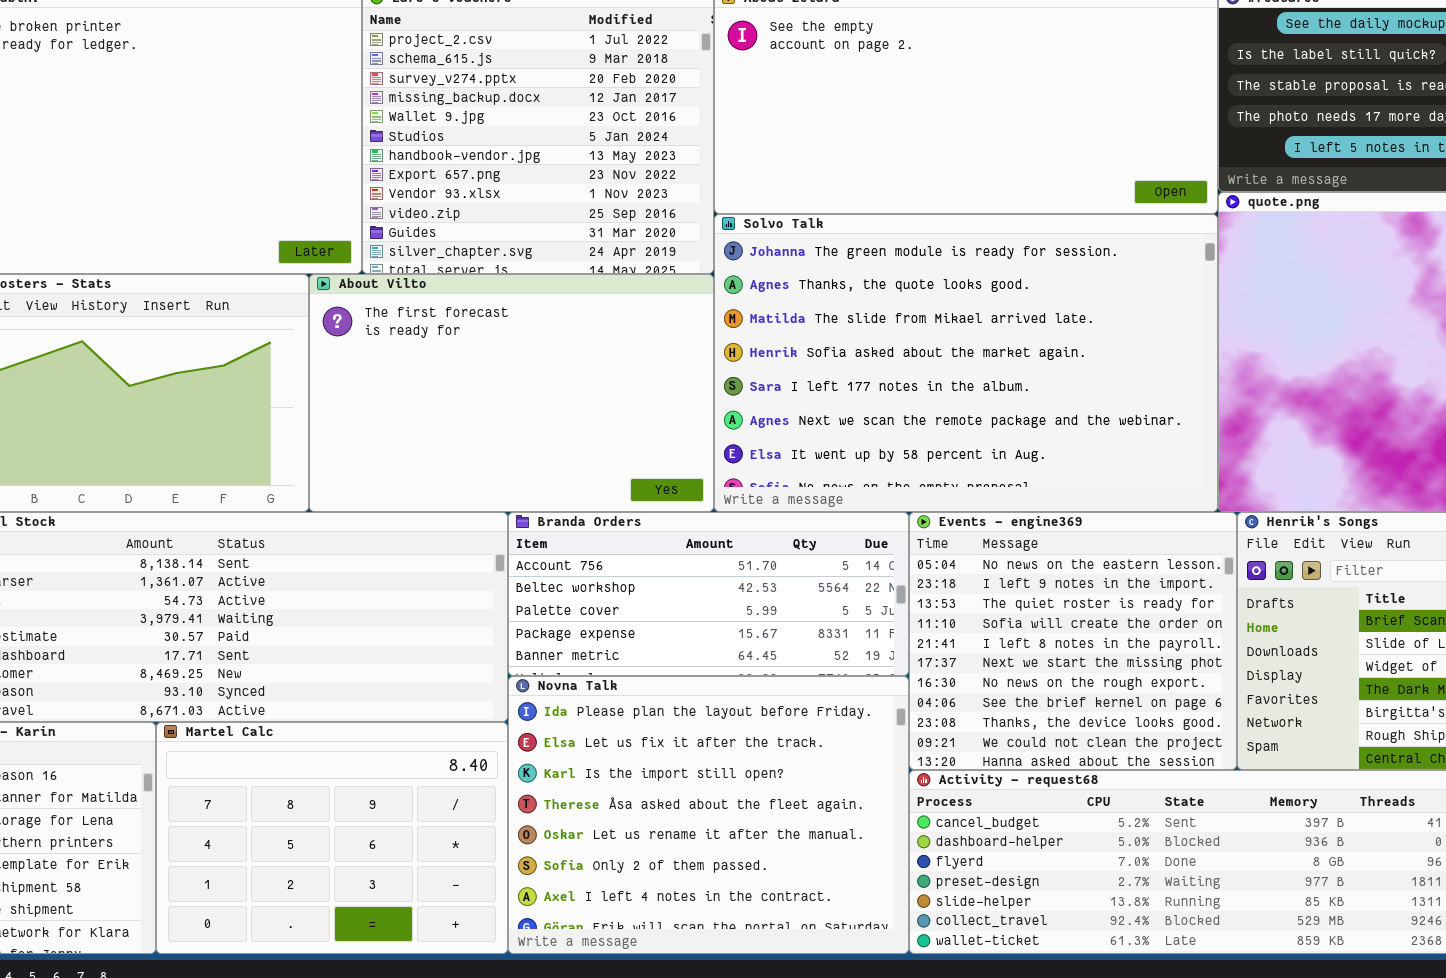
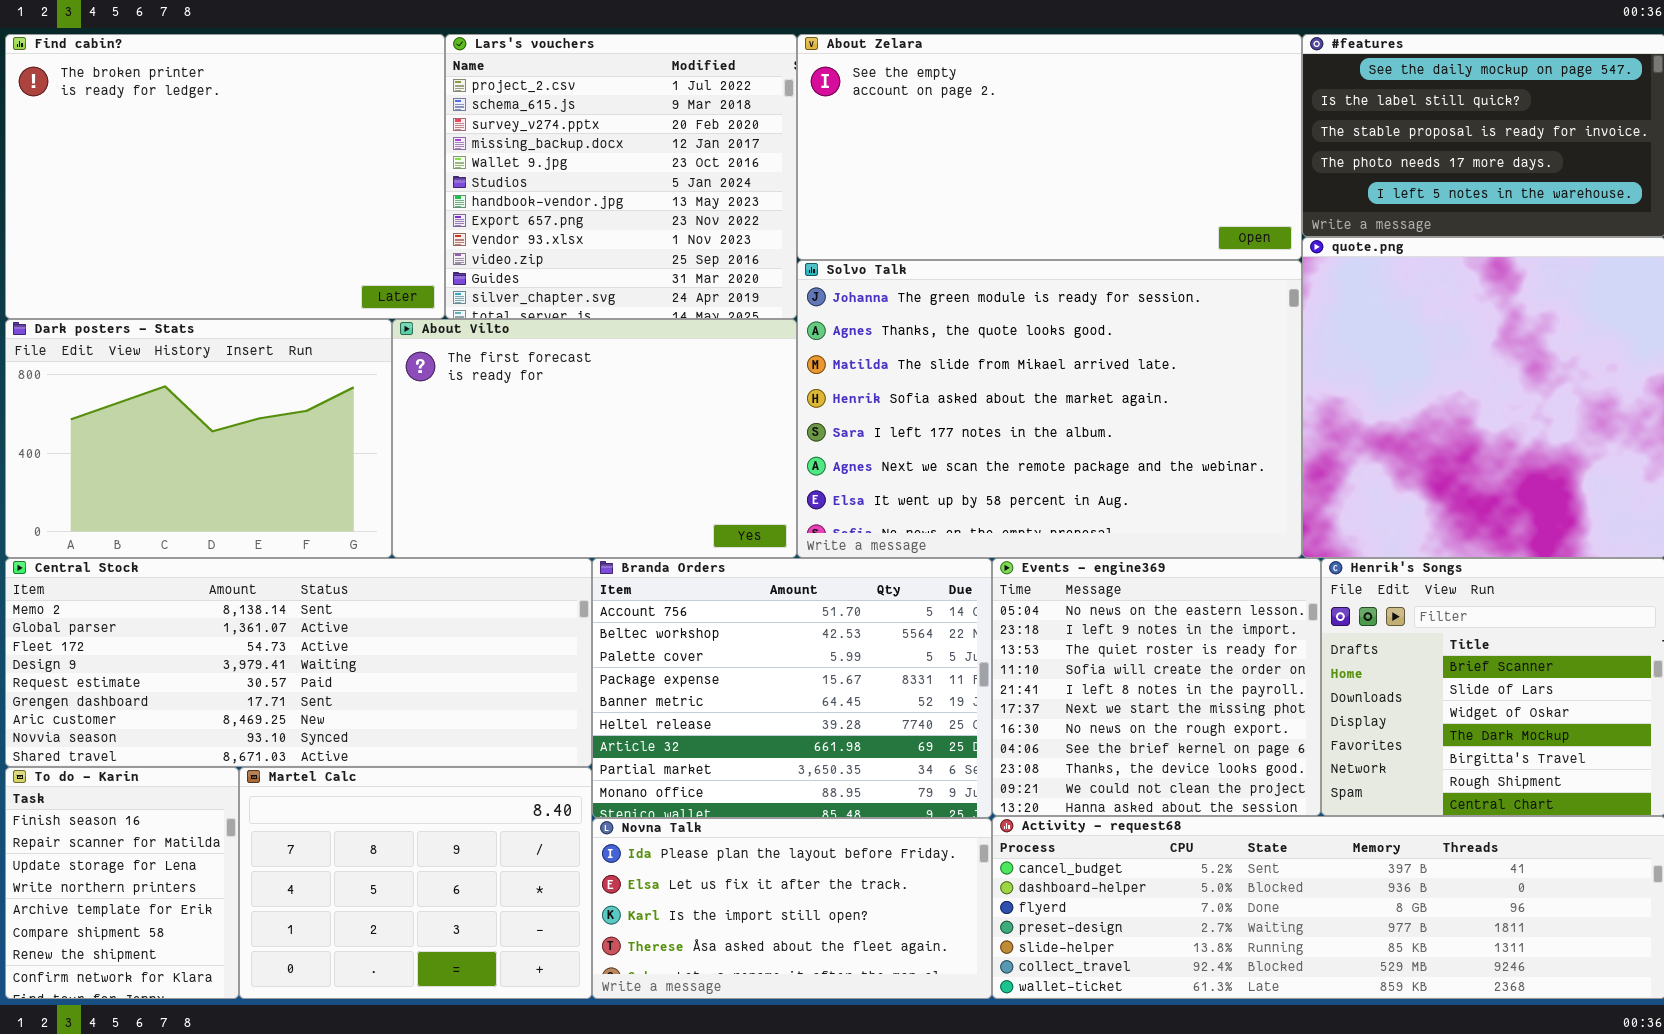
Branda Orders: [508,512,909,676] -> [592,558,992,818], resized
Novna Talk: [508,676,909,954] -> [592,818,992,999], resized

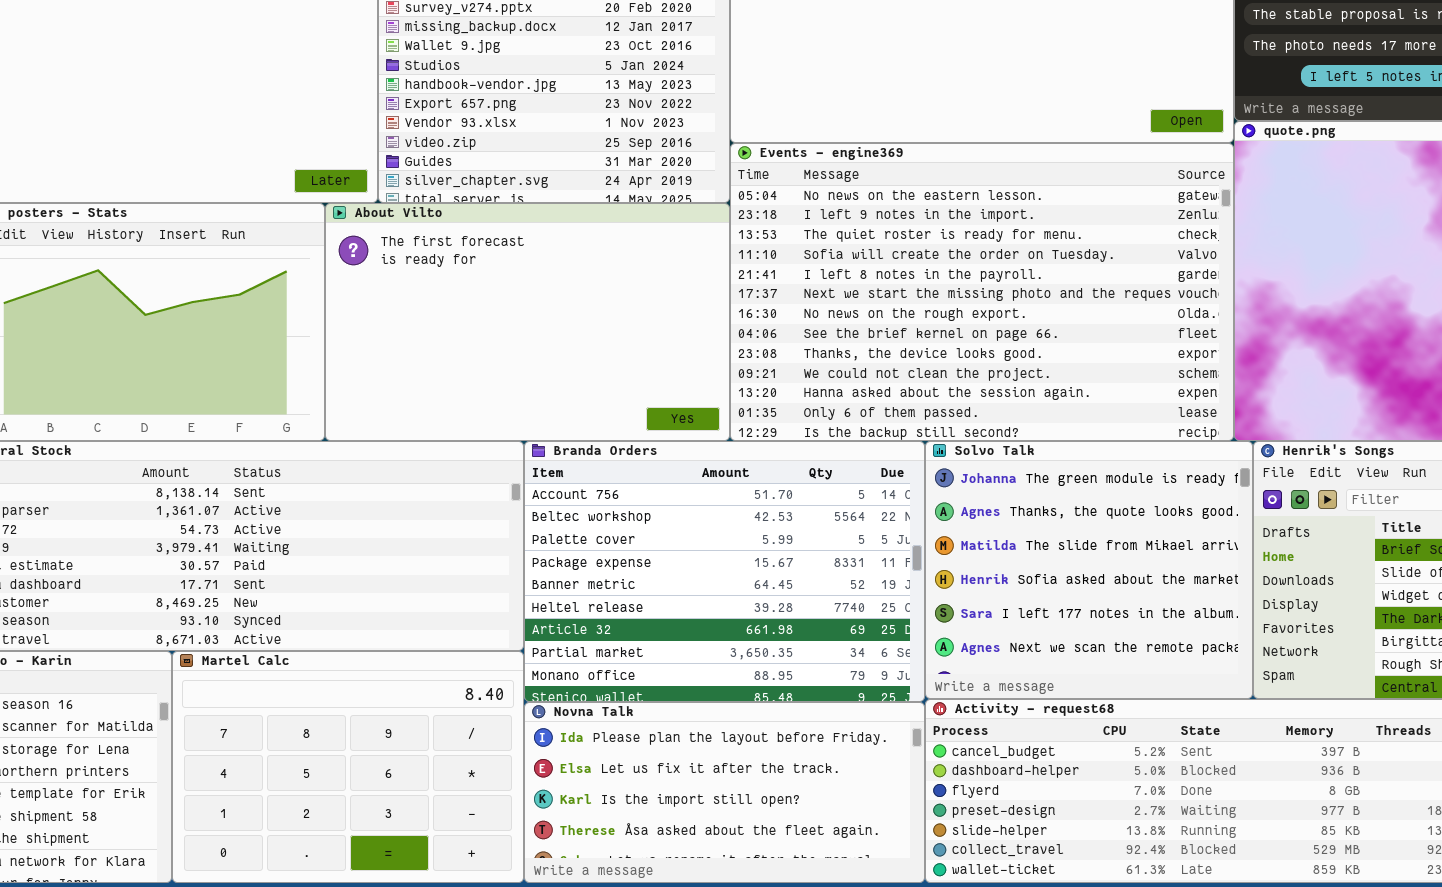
Solvo Talk: [797,260,1302,558] -> [925,441,1253,699], moved, resized
Events - engine369: [992,558,1321,816] -> [730,143,1234,441], moved, resized

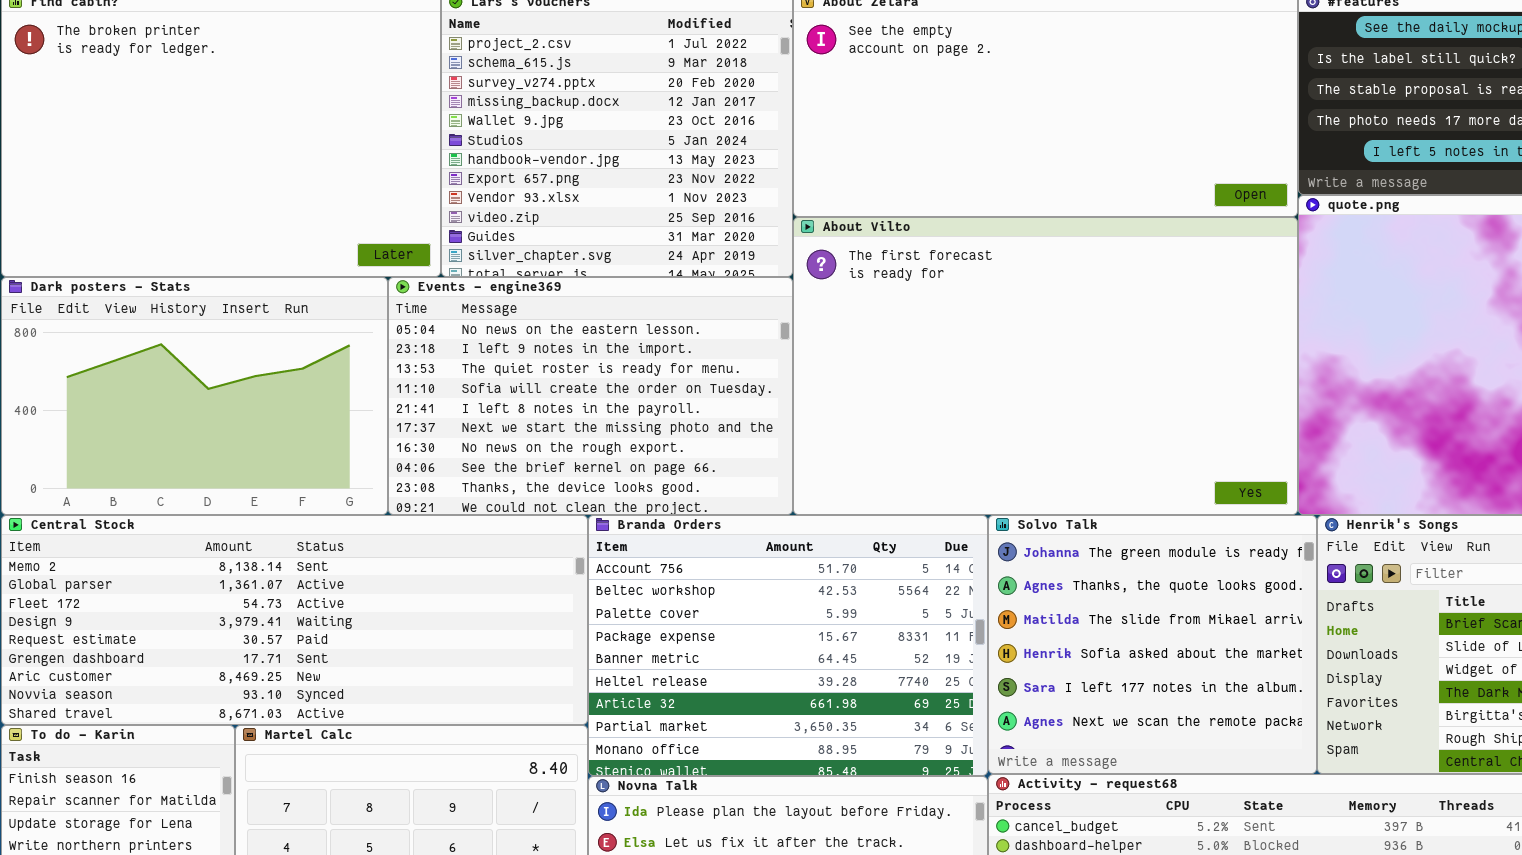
Events - engine369: [730,143,1234,441] -> [388,277,793,515], moved, resized
About Vilto: [325,203,730,441] -> [793,217,1298,515], moved, resized

